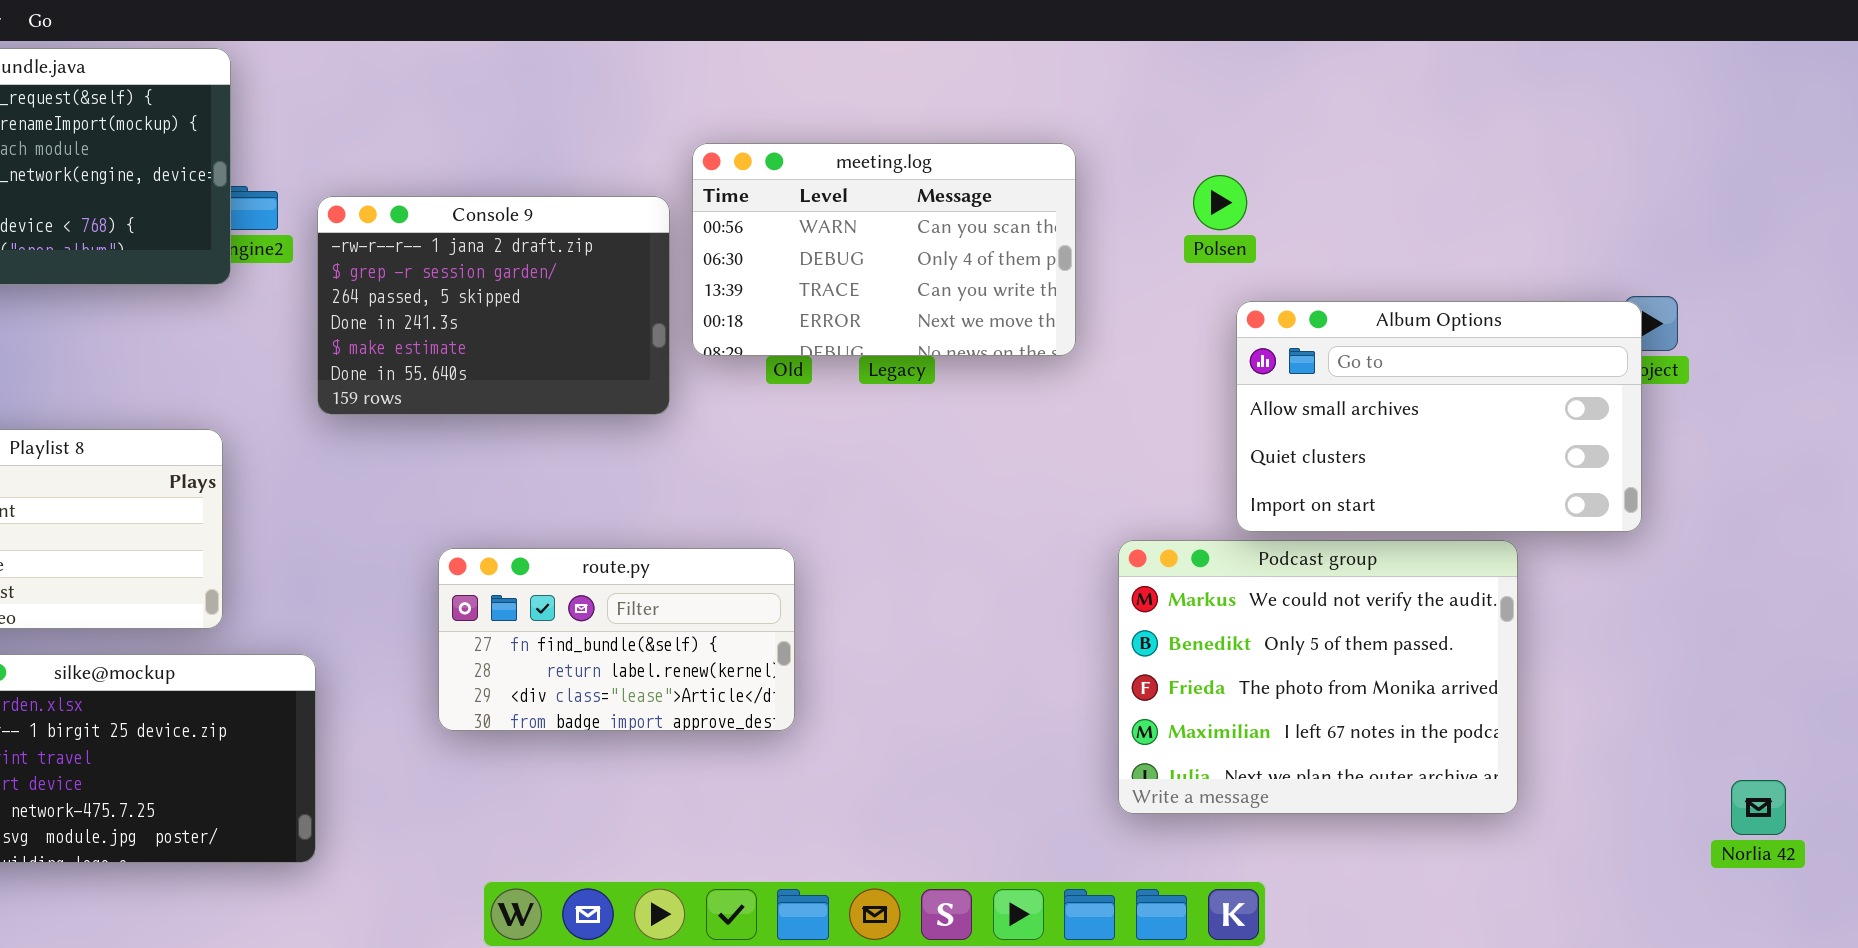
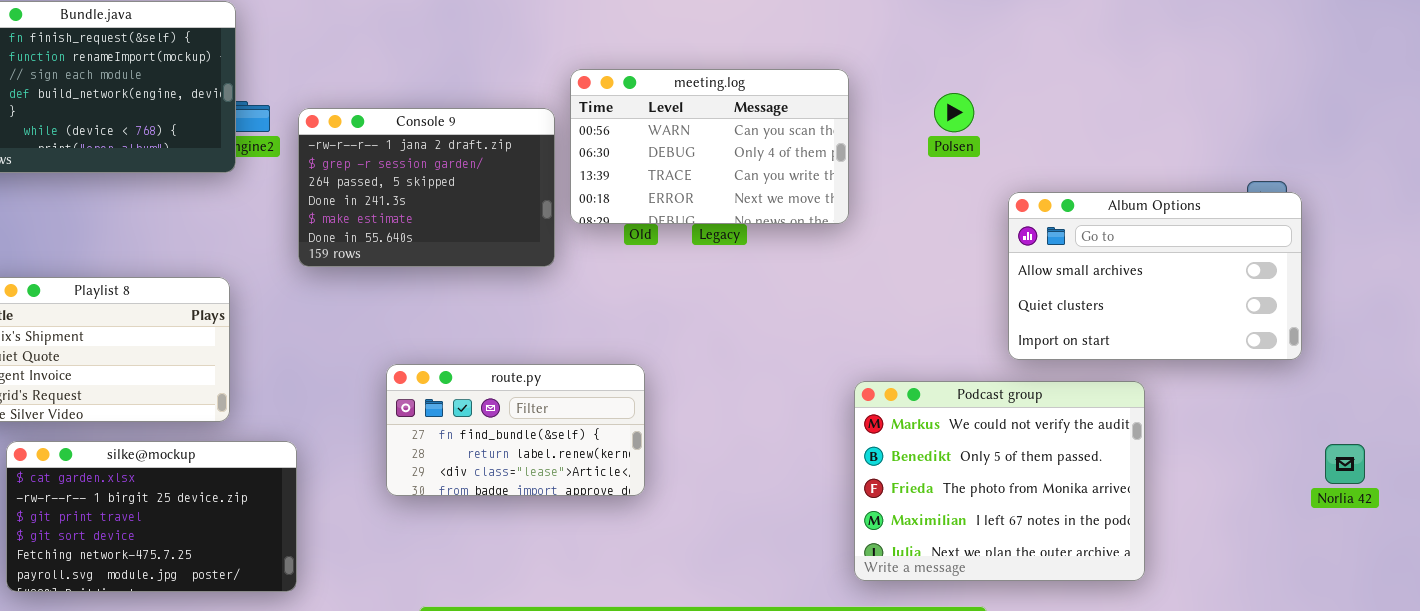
Album Options: [1236,301,1642,532] -> [1008,192,1302,360], moved
Podcast group: [1118,540,1518,814] -> [854,381,1145,581], moved
Norlia 42: [1731,780,1786,835] -> [1325,444,1365,484], moved

